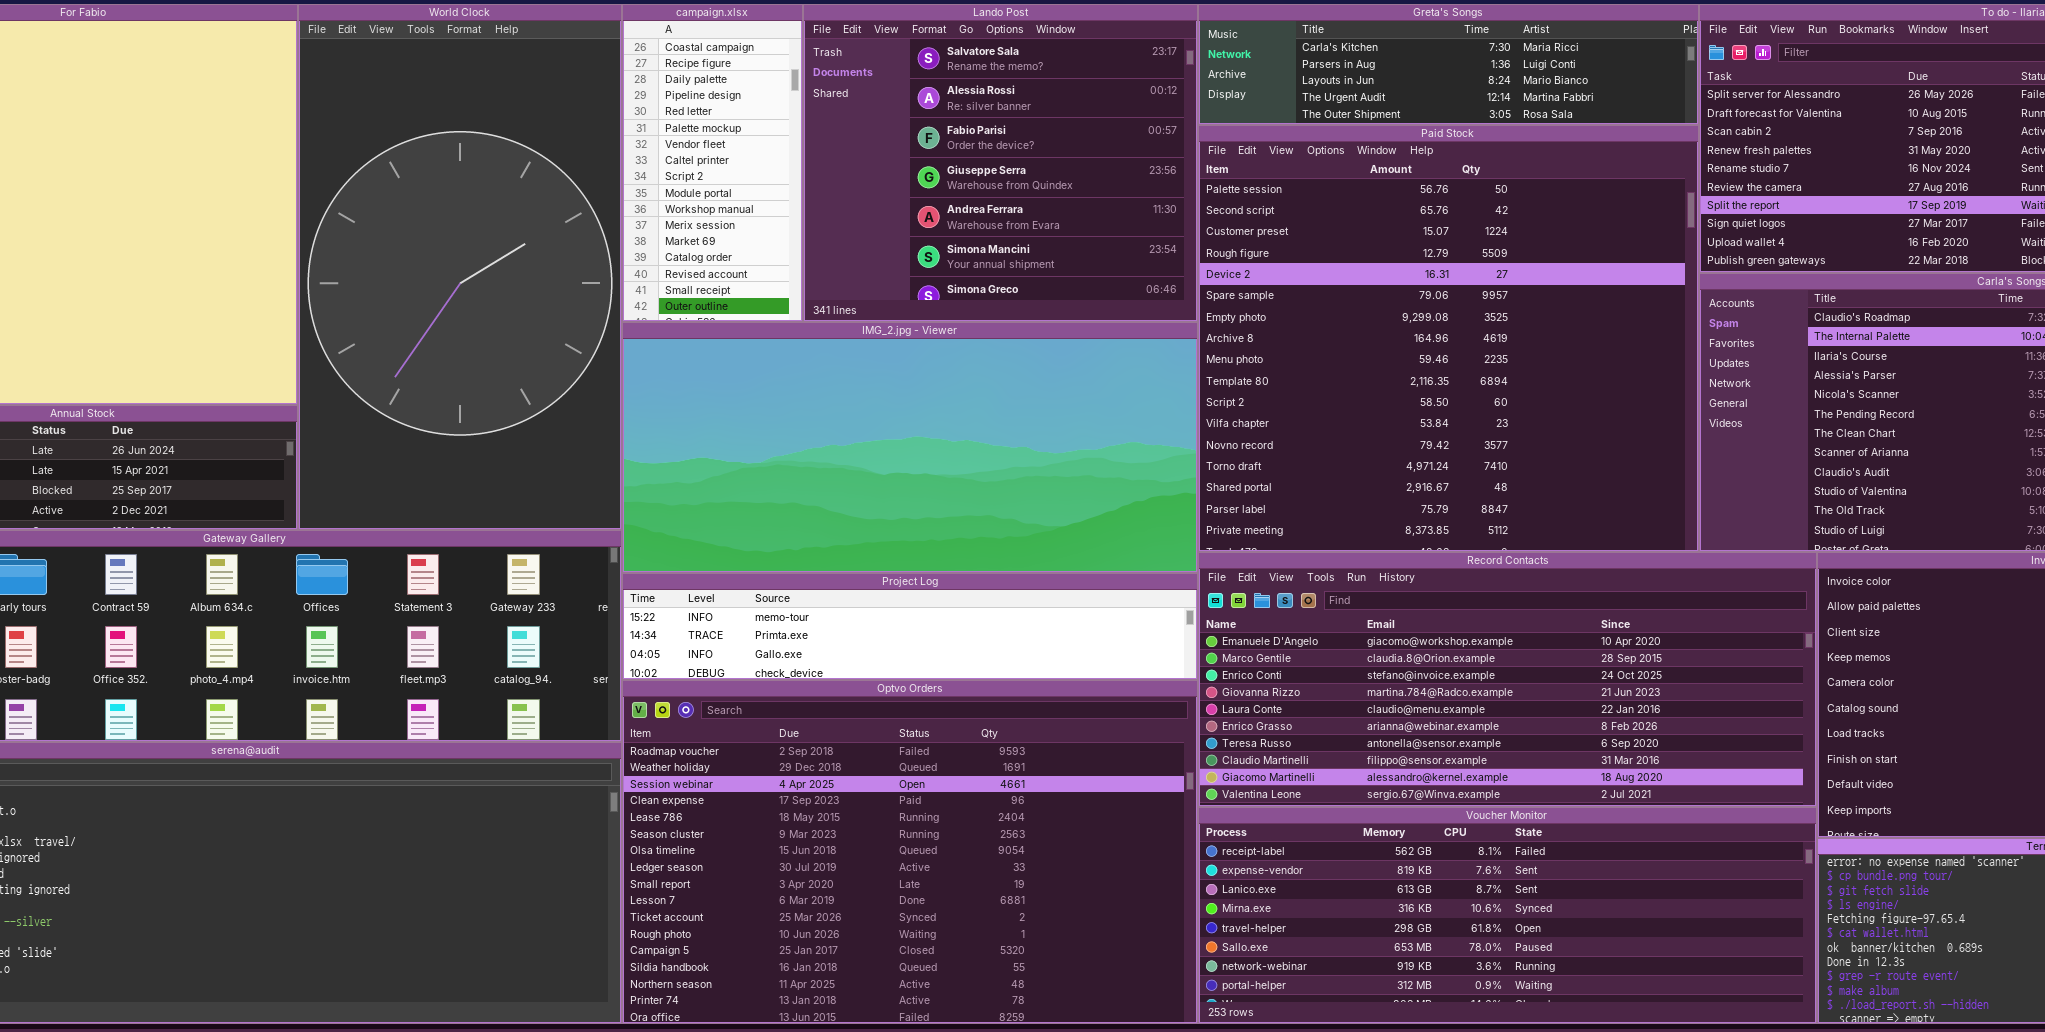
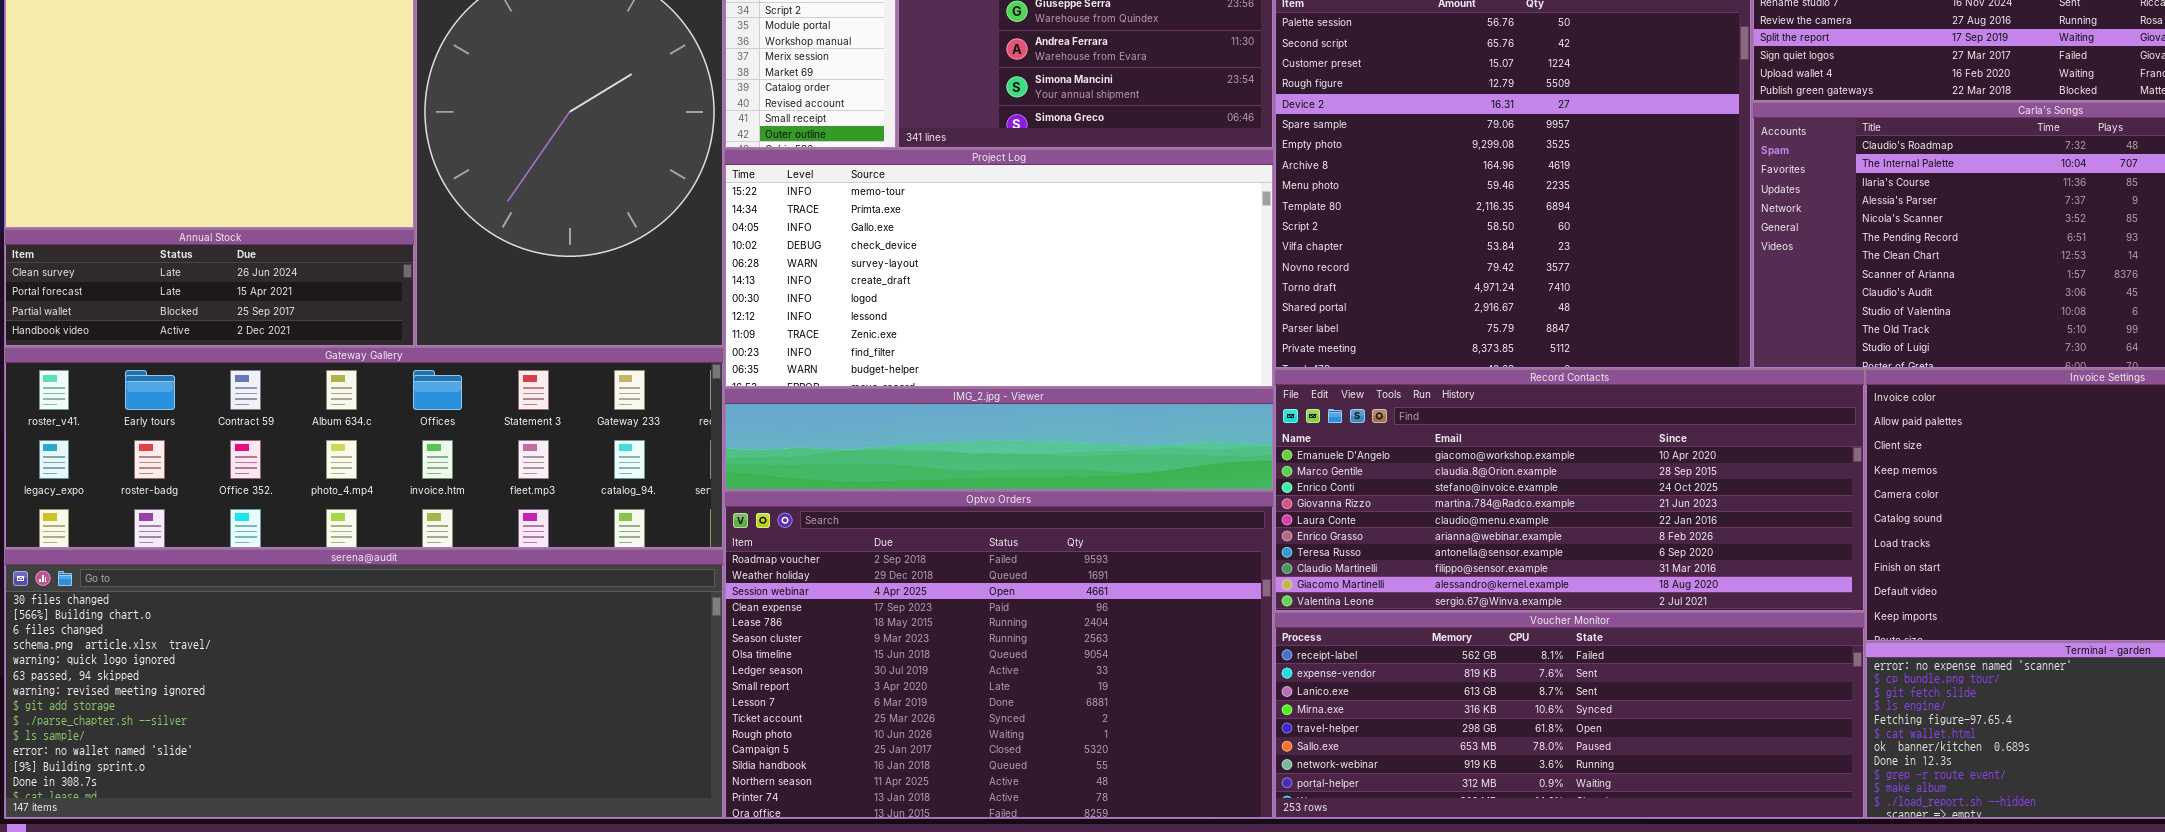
IMG_2.jpg - Viewer: [622,322,1198,573] -> [724,388,1274,491], moved, resized
Project Log: [622,573,1198,680] -> [724,149,1274,388], moved, resized

